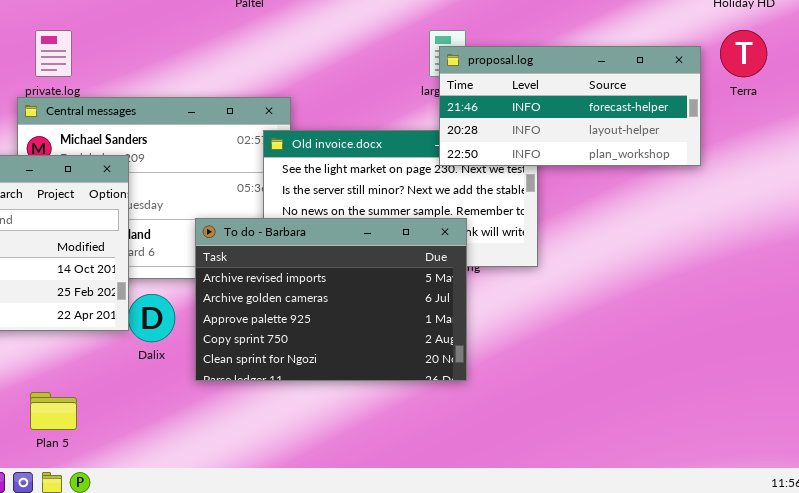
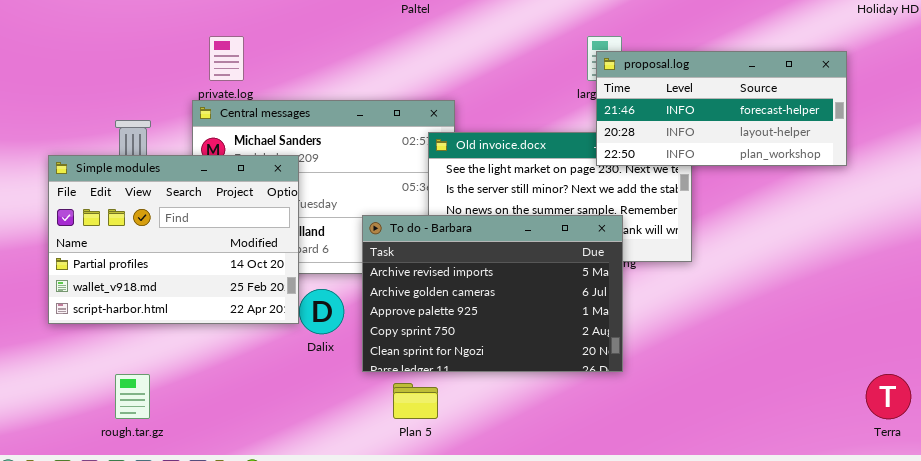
Terra: [720,30,767,77] -> [866,374,911,419], moved
Plan 5: [30,392,77,430] -> [393,383,438,419], moved

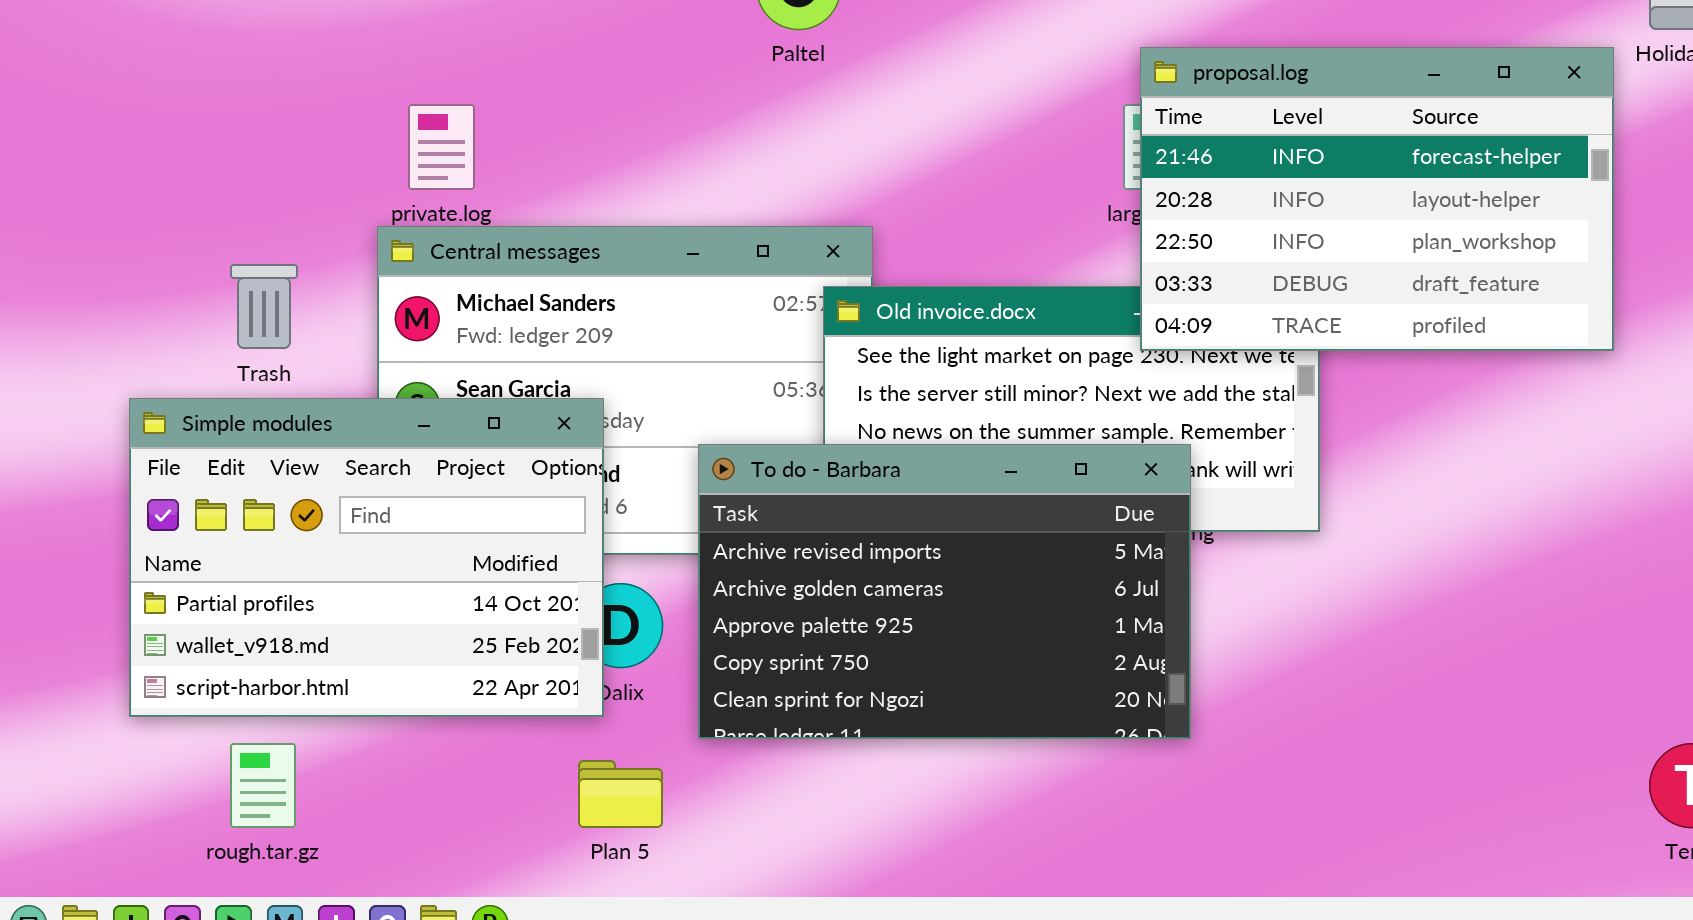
proposal.log: [596,51,847,166] -> [1140,47,1614,351], resized
Simple modules: [48,155,299,324] -> [129,398,604,717], moved
Plan 5: [393,383,438,419] -> [578,760,663,828], moved

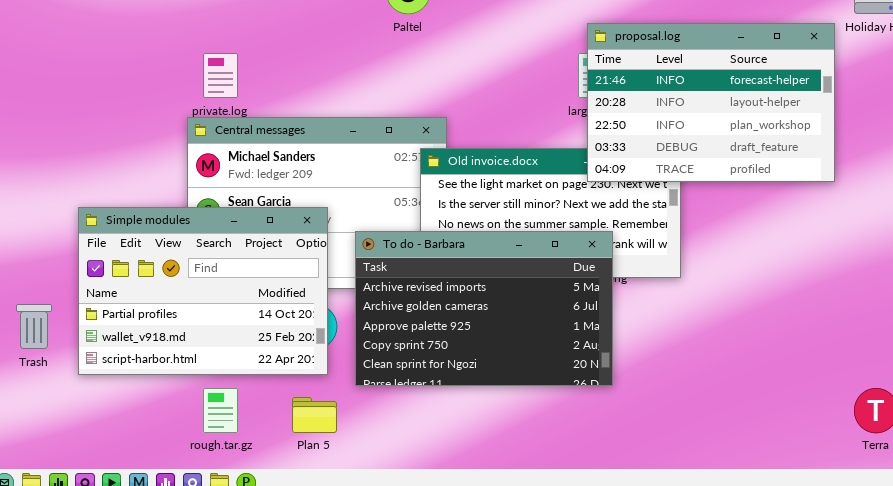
Trash: [230,264,298,349] -> [16,304,52,349], moved
Simple modules: [129,398,604,717] -> [78,207,328,375], moved
rough.tar.gz: [230,743,296,828] -> [203,388,238,433], moved

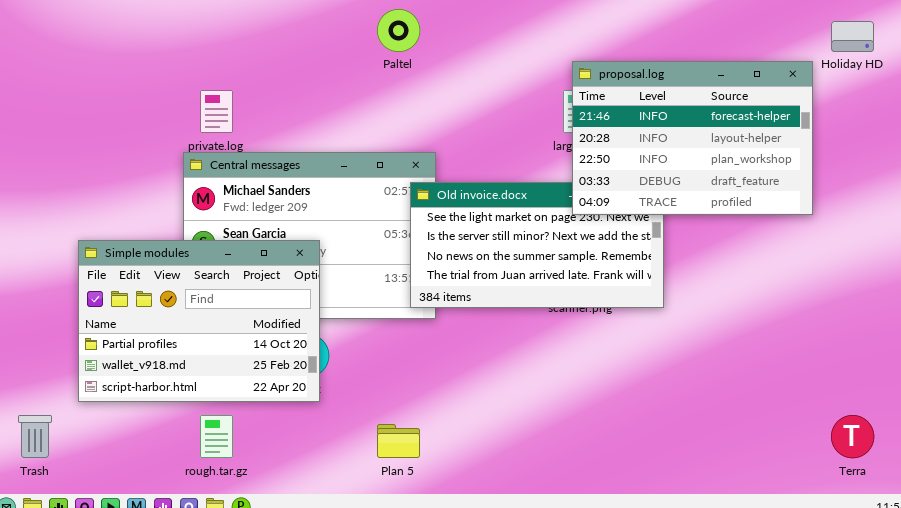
To do - Barbara: [355,231,613,386] -> none, closed
Trash: [16,304,52,349] -> [18,415,52,458], moved
Plan 5: [292,397,337,433] -> [377,424,420,458], moved

